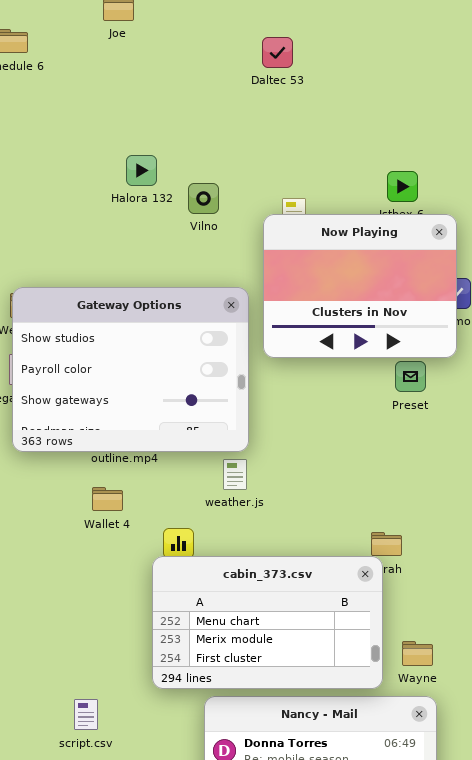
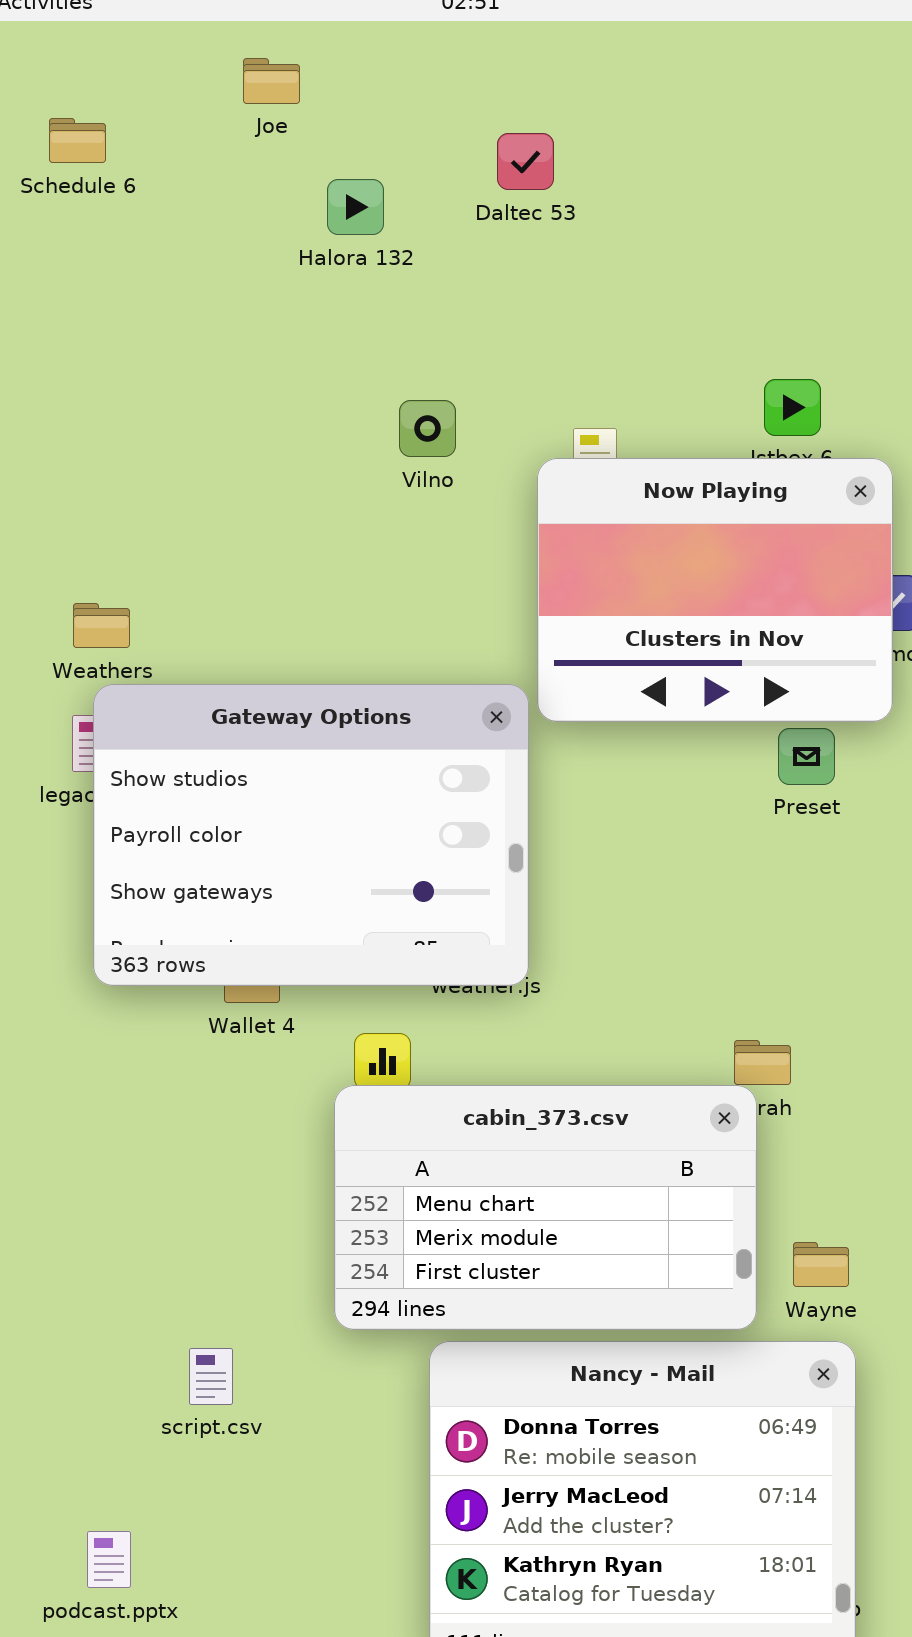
Daltec 53: [262,37,293,68] -> [497,133,554,190], moved
Halora 132: [126,155,157,186] -> [327,179,384,235], moved
Gateway Options: [12,287,249,452] -> [93,684,529,986], moved

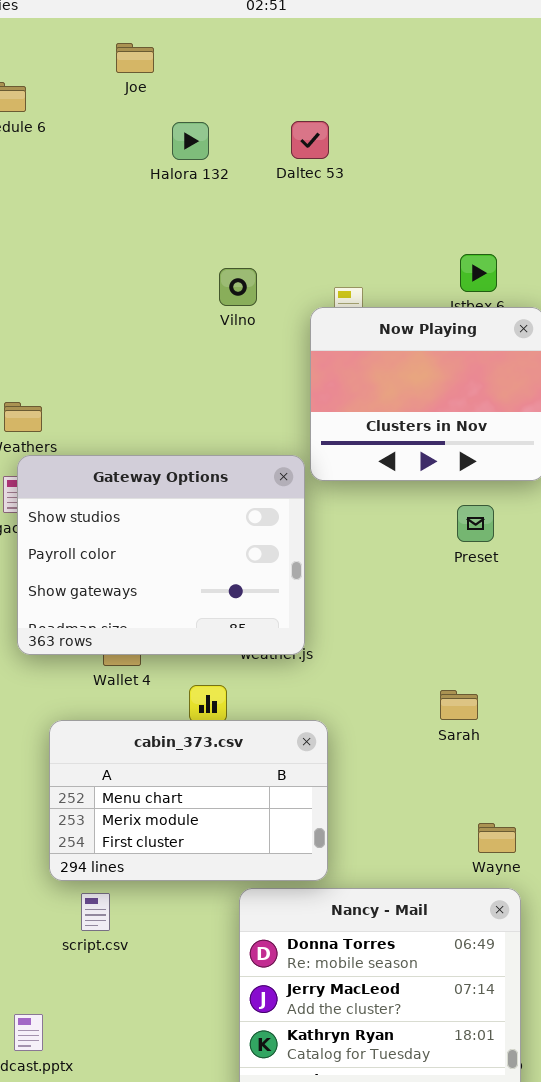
Daltec 53: [497,133,554,190] -> [291,121,329,159], moved
Preset: [778,728,835,785] -> [457,505,494,542], moved
cabin_373.csv: [334,1085,757,1330] -> [49,720,328,881], moved

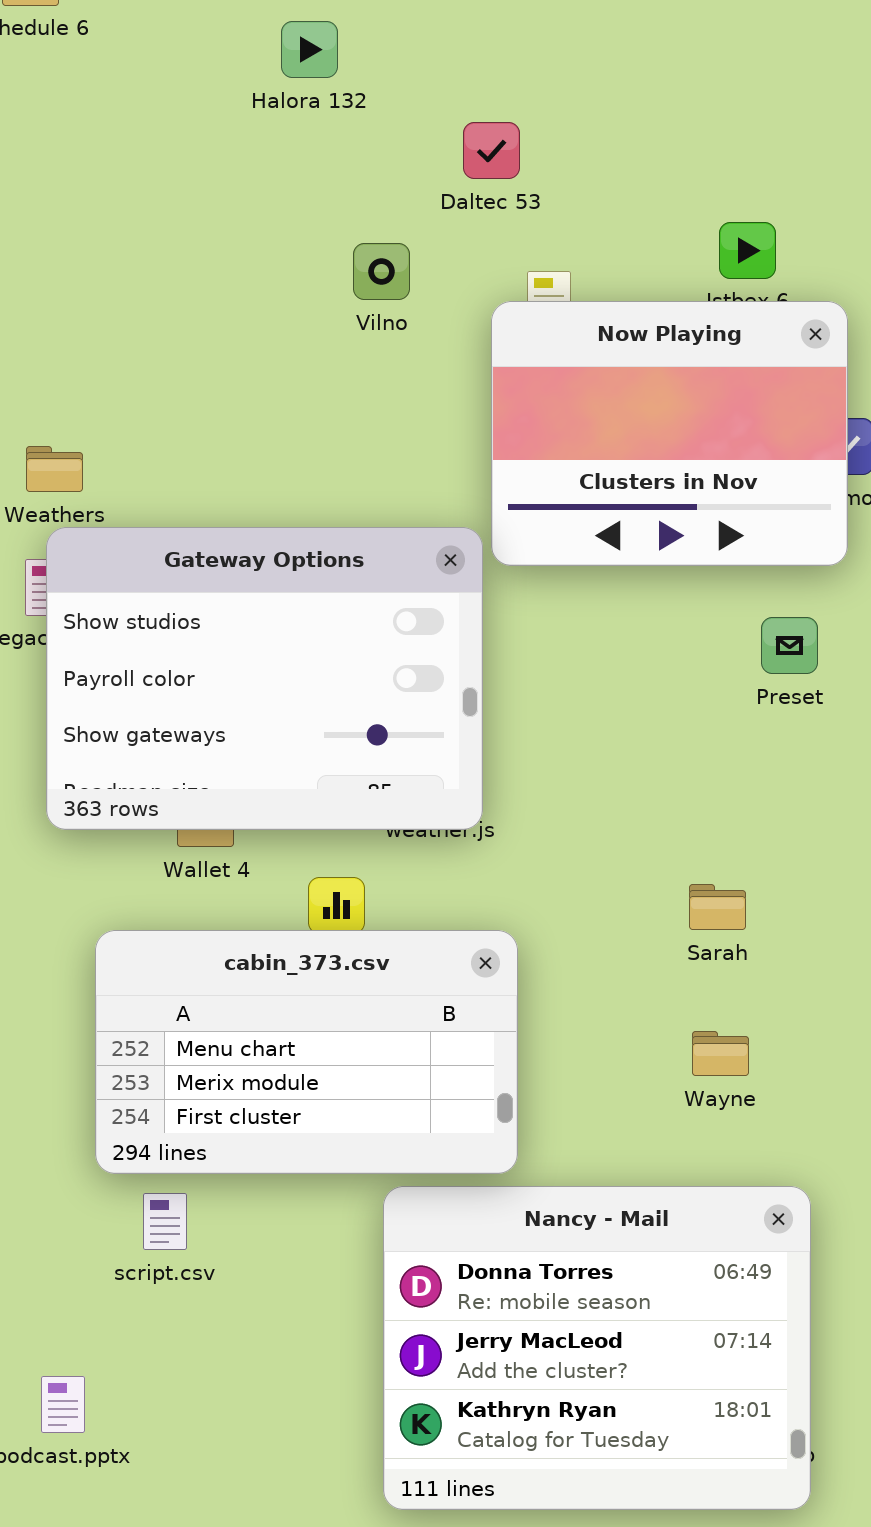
Daltec 53: [291,121,329,159] -> [463,122,520,179], moved
Preset: [457,505,494,542] -> [761,617,818,674], moved
Wayne: [478,823,516,853] -> [692,1031,749,1076], moved

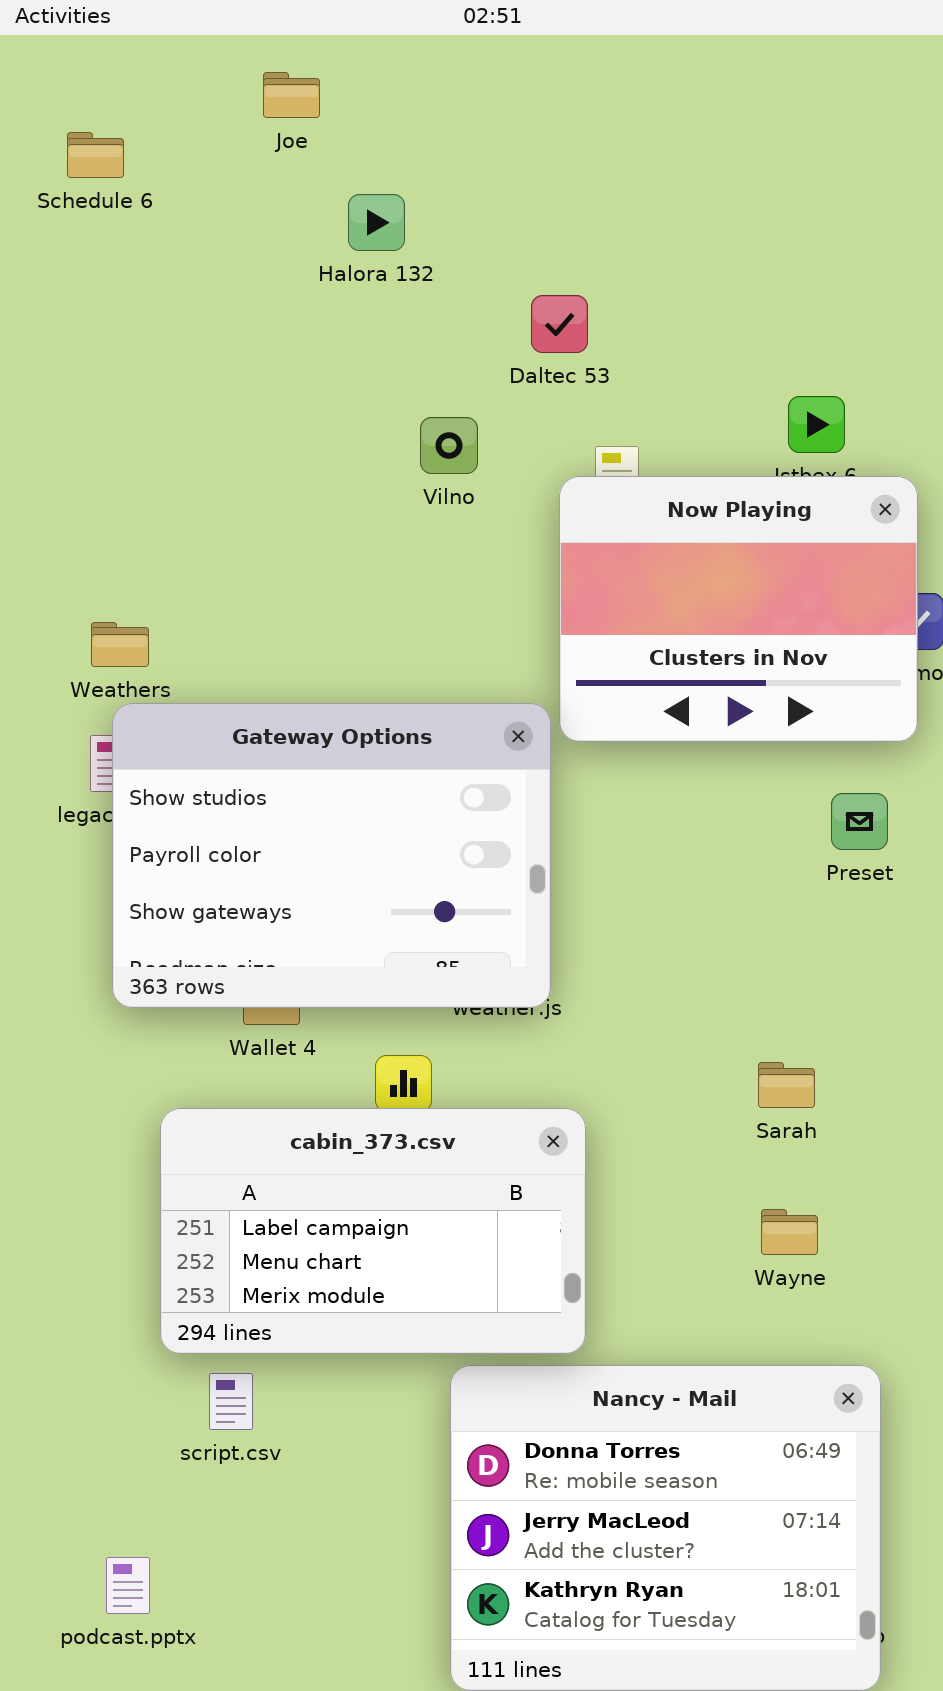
cabin_373.csv: [95,930,518,1174] -> [160,1108,586,1354], scrolled up 1 row

